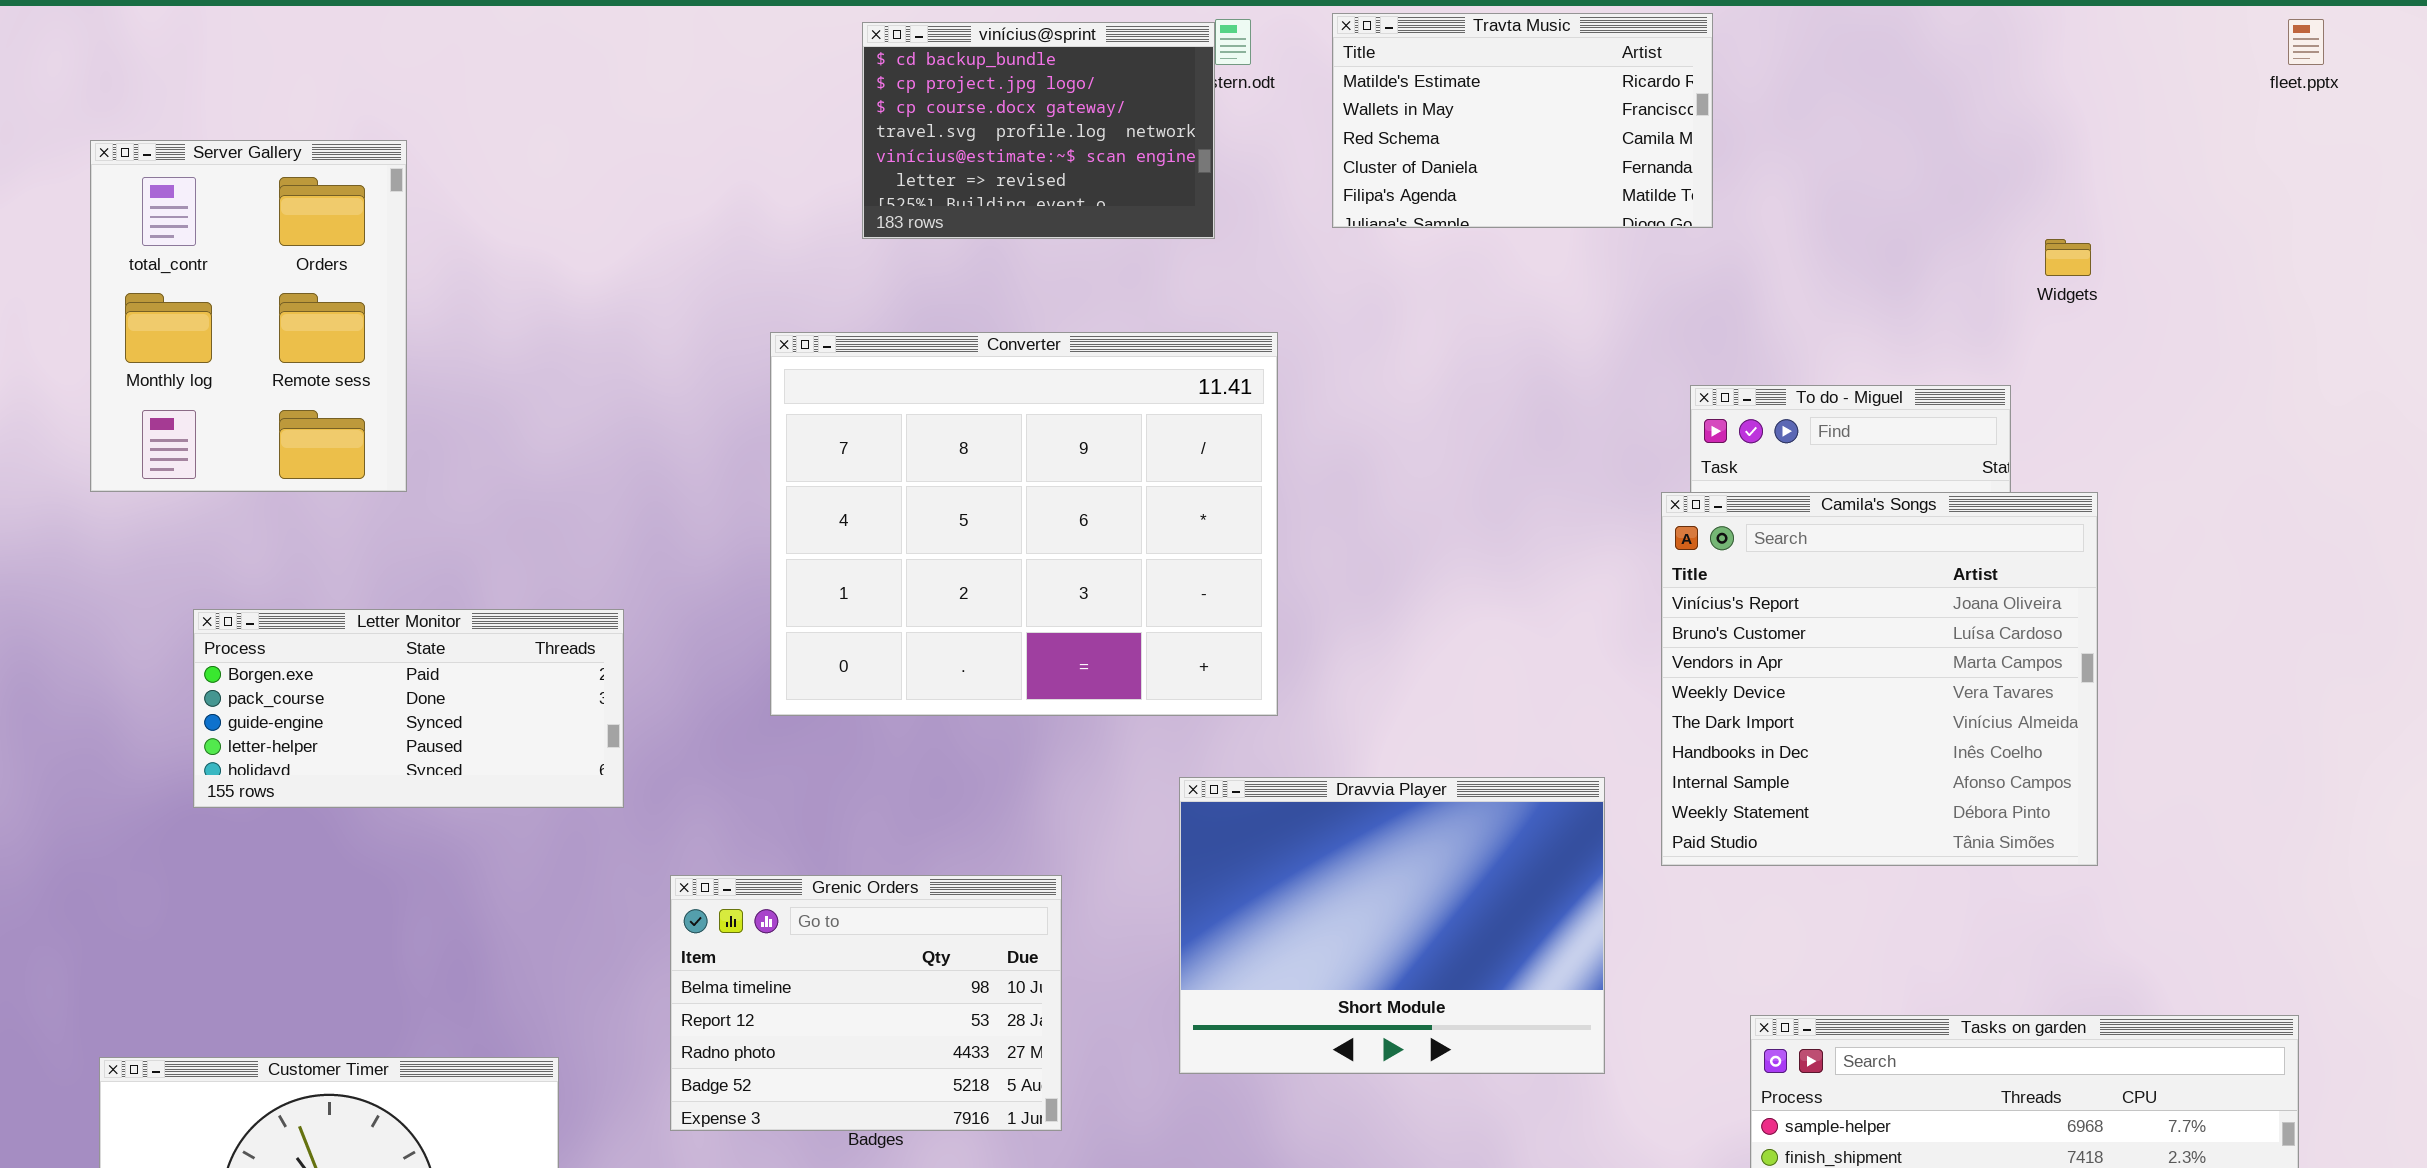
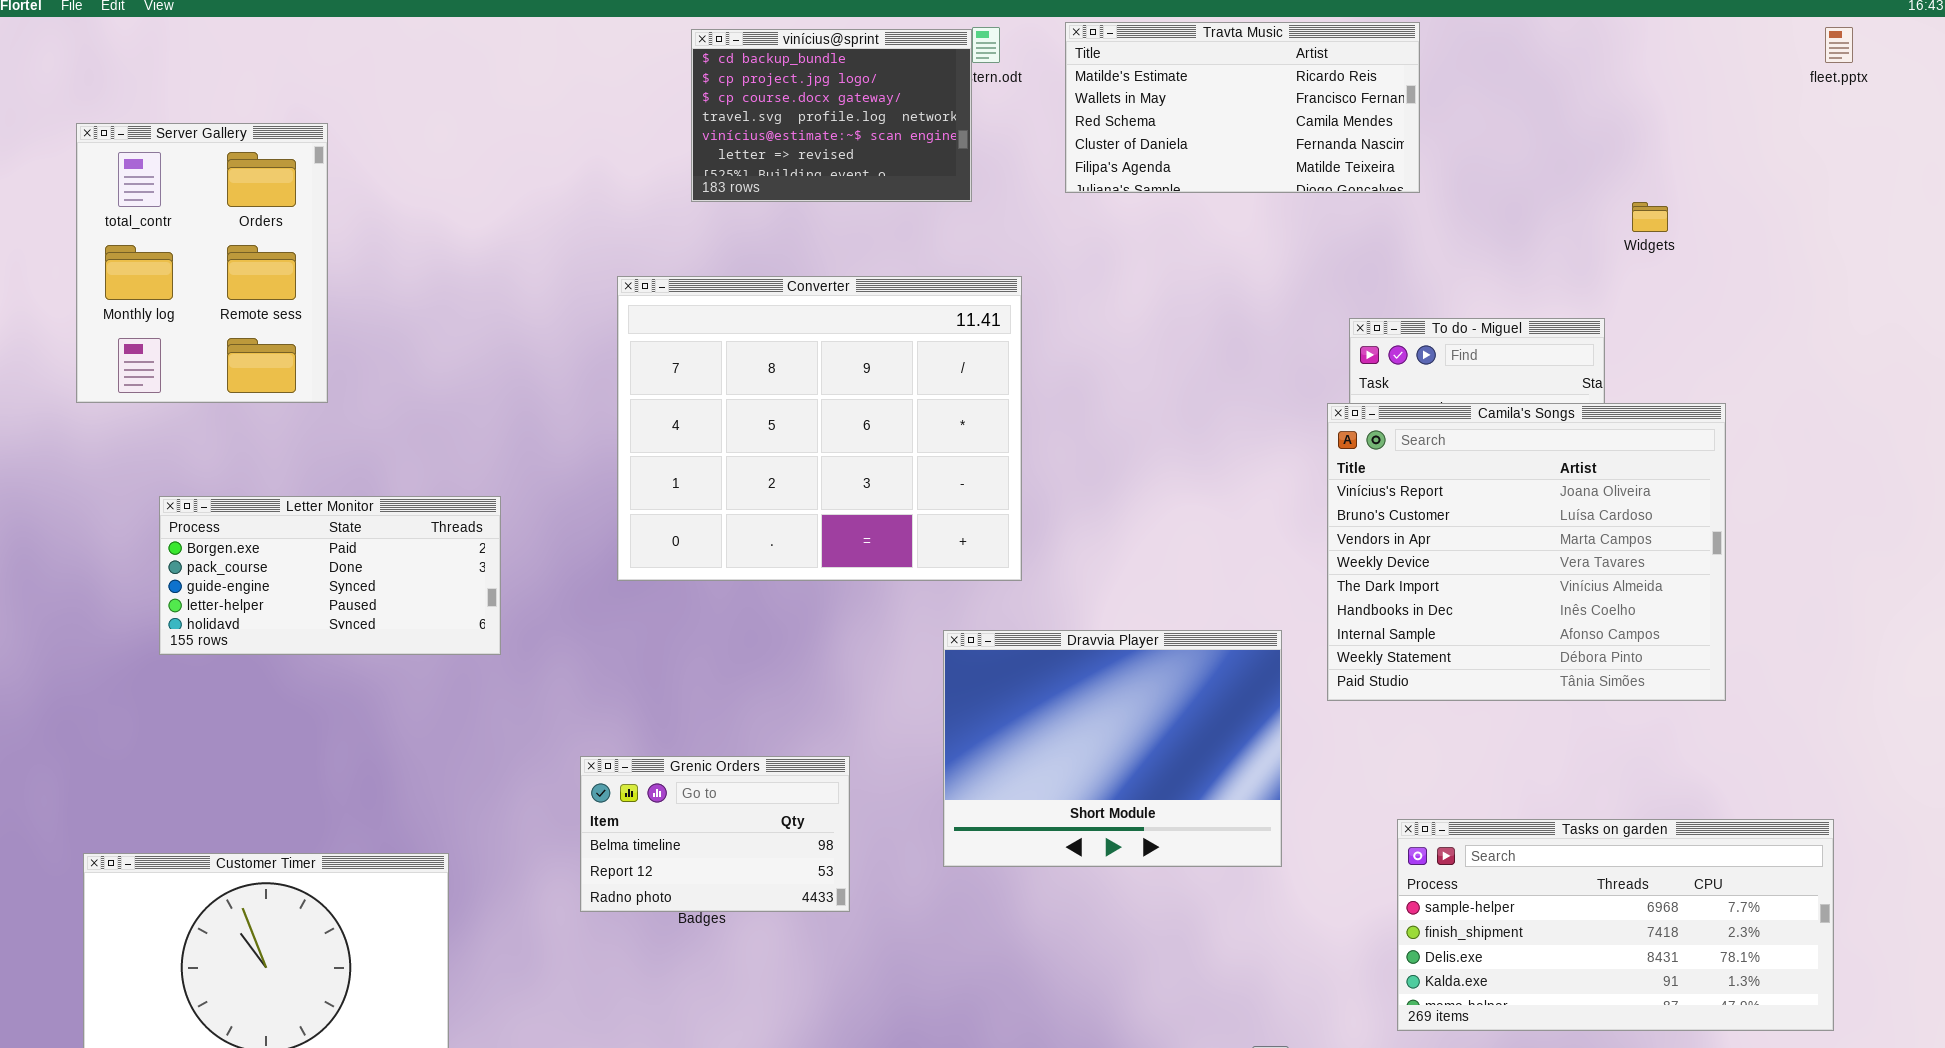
Travta Music: [1332,13,1713,228] -> [1065,22,1420,193], resized
Camila's Songs: [1661,492,2098,866] -> [1327,403,1726,701], resized
Grenic Orders: [670,875,1062,1131] -> [580,756,850,912], resized

